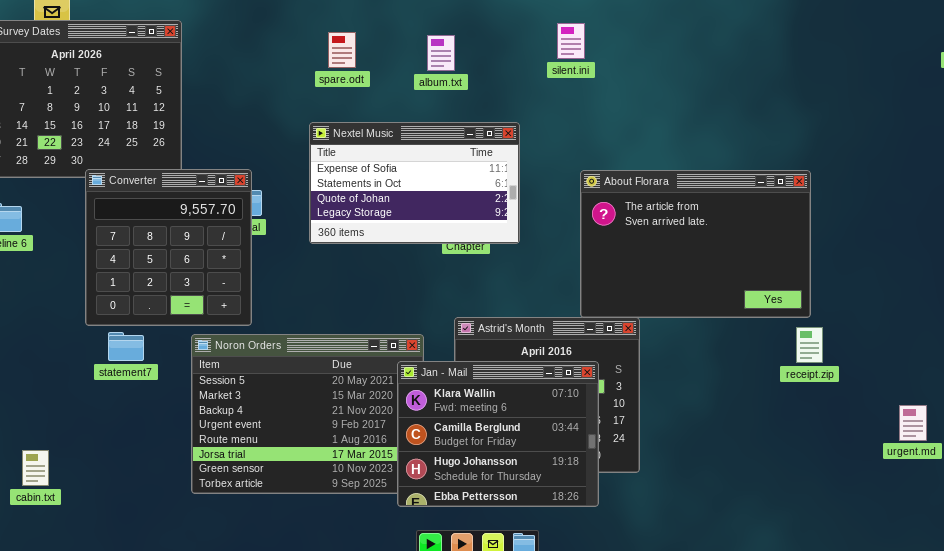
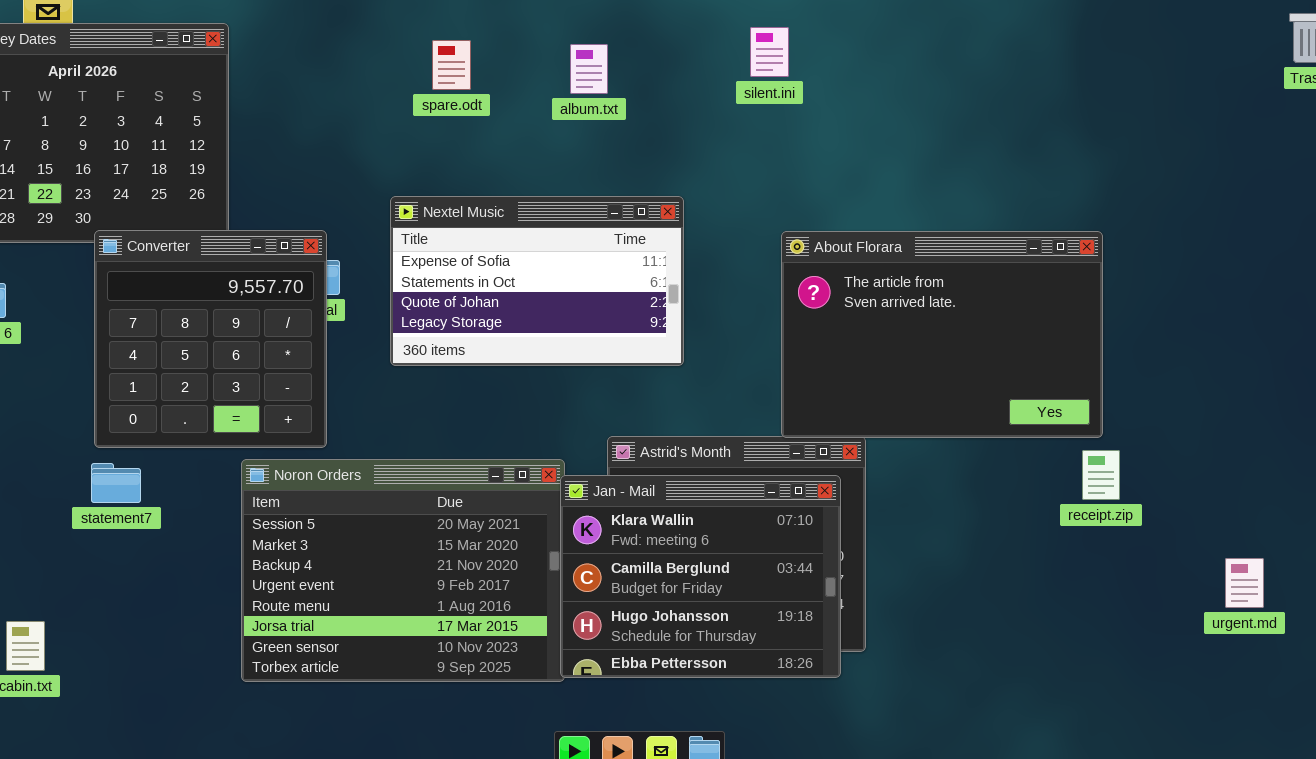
Nextel Music: [309,122,520,244] -> [390,196,684,366], moved
statement7: [108,332,144,361] -> [91,463,141,503], moved
Jan - Mail: [397,361,599,507] -> [560,475,841,678], moved

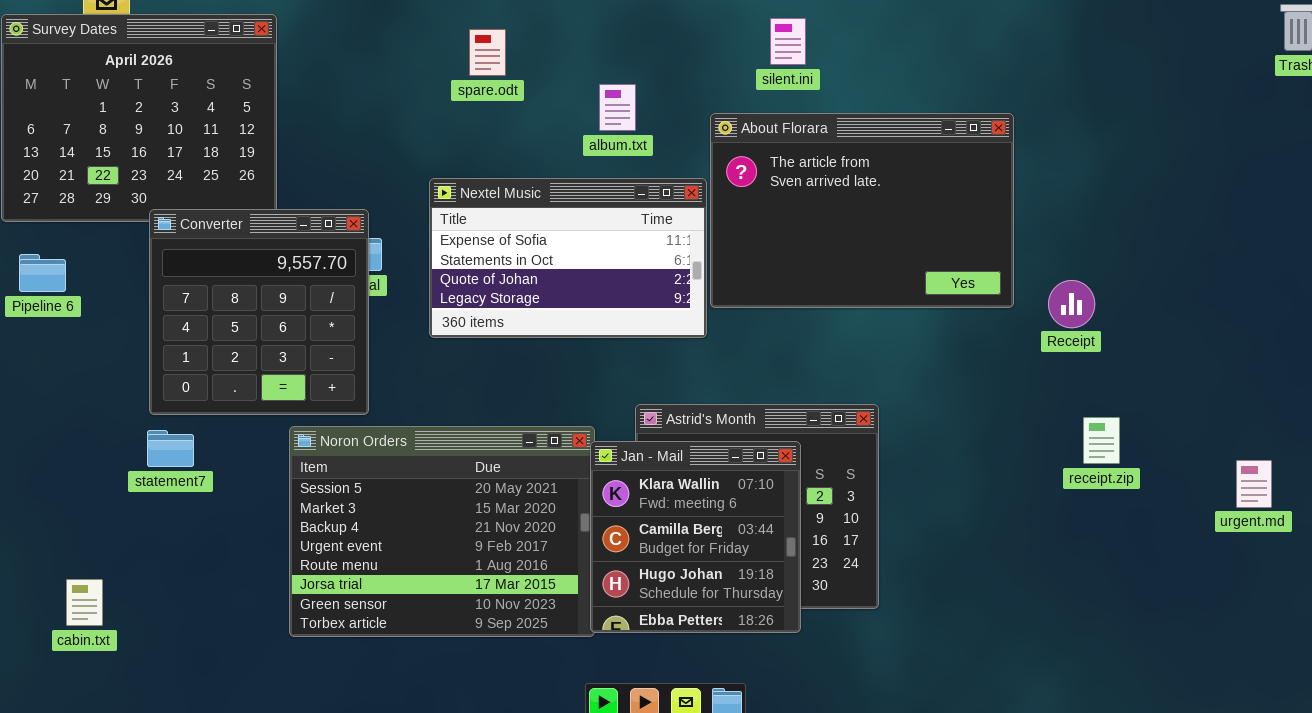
album.txt: [570,44,608,94] -> [599,84,636,131], moved
About Florara: [781,231,1103,438] -> [710,113,1014,308], moved
Jan - Mail: [560,475,841,678] -> [590,441,801,633], resized
urgent.md: [1225,558,1264,608] -> [1236,460,1272,508], moved

